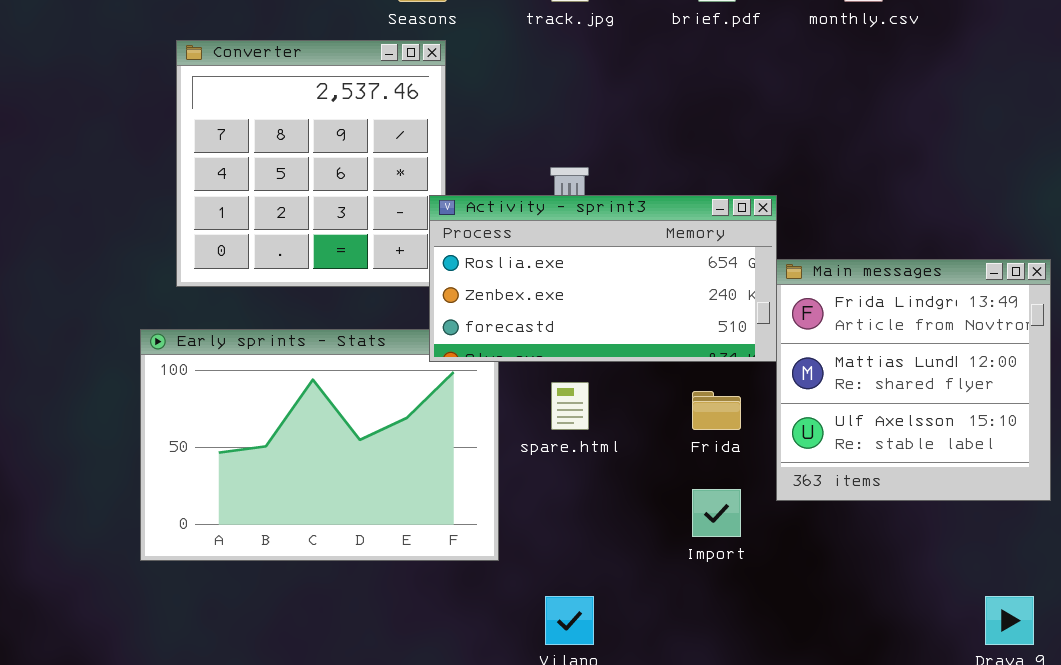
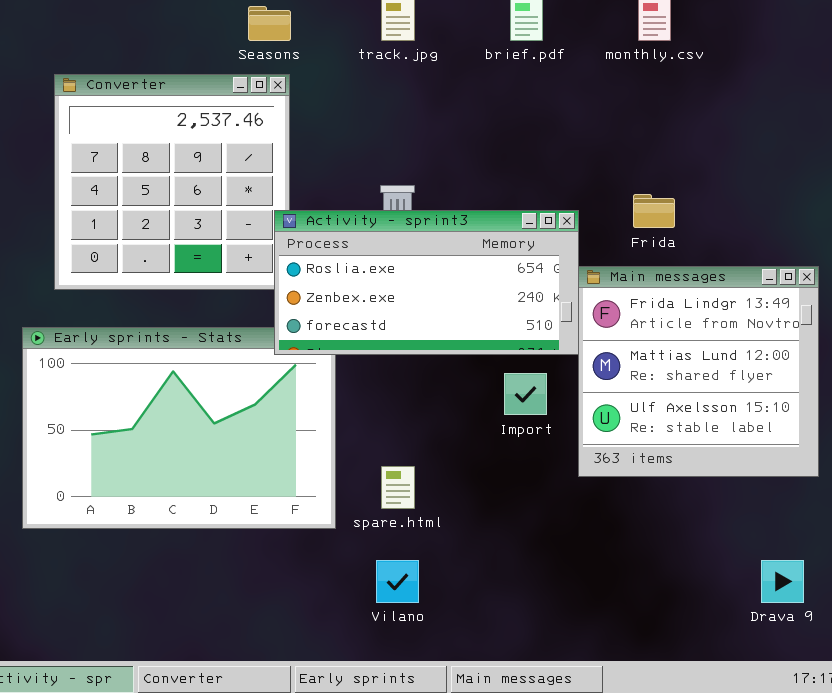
spare.html: [551,382,589,430] -> [381,466,415,509], moved
Frida: [692,391,741,430] -> [633,194,675,228], moved
Import: [692,489,741,537] -> [504,373,547,415], moved

